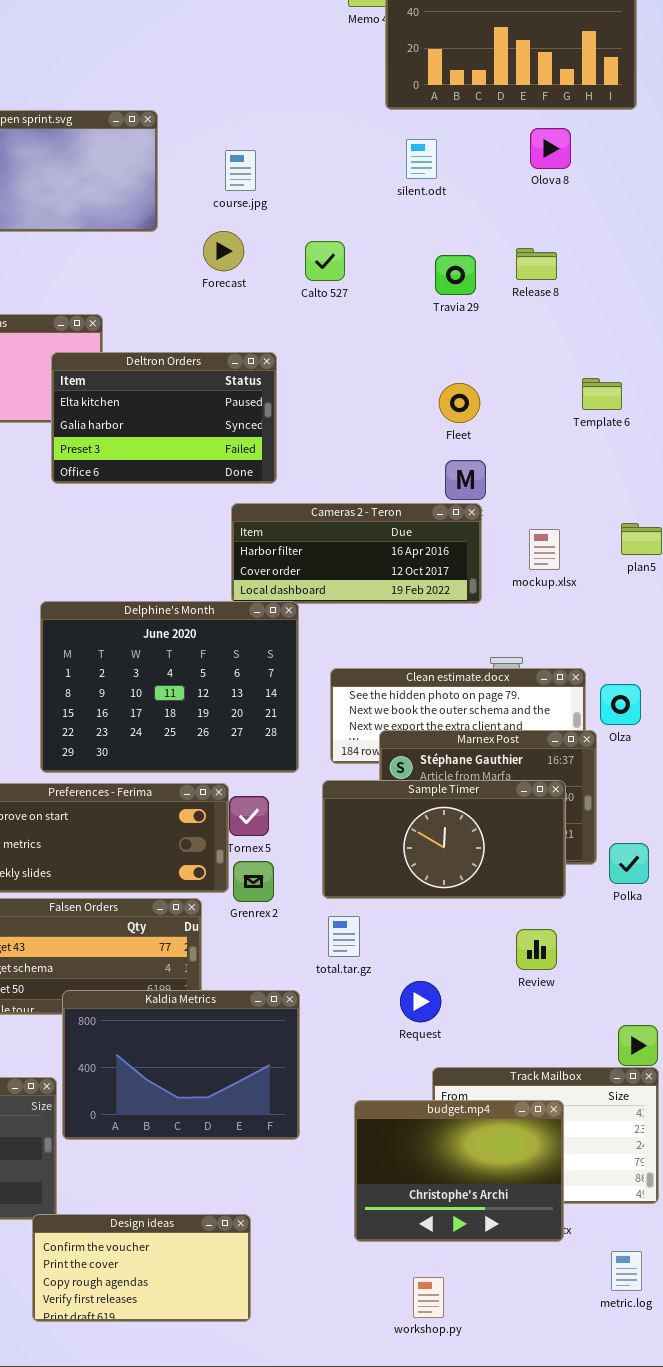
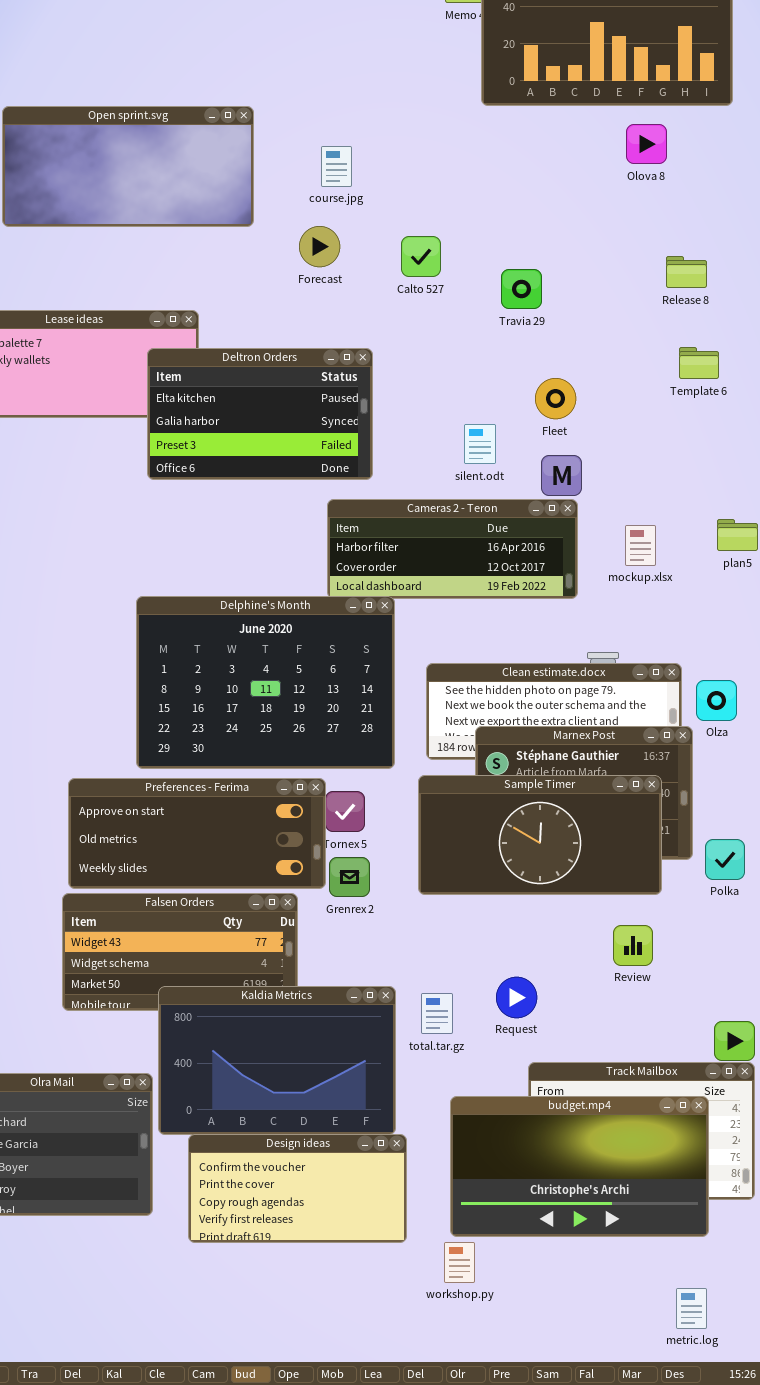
silent.odt: [406,139,437,179] -> [464,424,496,464], moved
Release 8: [516,248,557,280] -> [666,256,707,288], moved
Travia 29: [435,255,476,295] -> [501,269,542,309], moved
Template 6: [582,378,622,410] -> [679,347,719,379], moved
total.tar.gz: [328,916,360,957] -> [421,993,453,1034], moved
budget.mp4: [354,1100,564,1242] -> [450,1096,709,1237], resized
Design ideas: [32,1214,251,1322] -> [188,1134,407,1243], moved
metric.log: [611,1251,642,1291] -> [676,1288,707,1329], moved
workshop.py: [413,1277,444,1318] -> [444,1242,475,1283], moved

